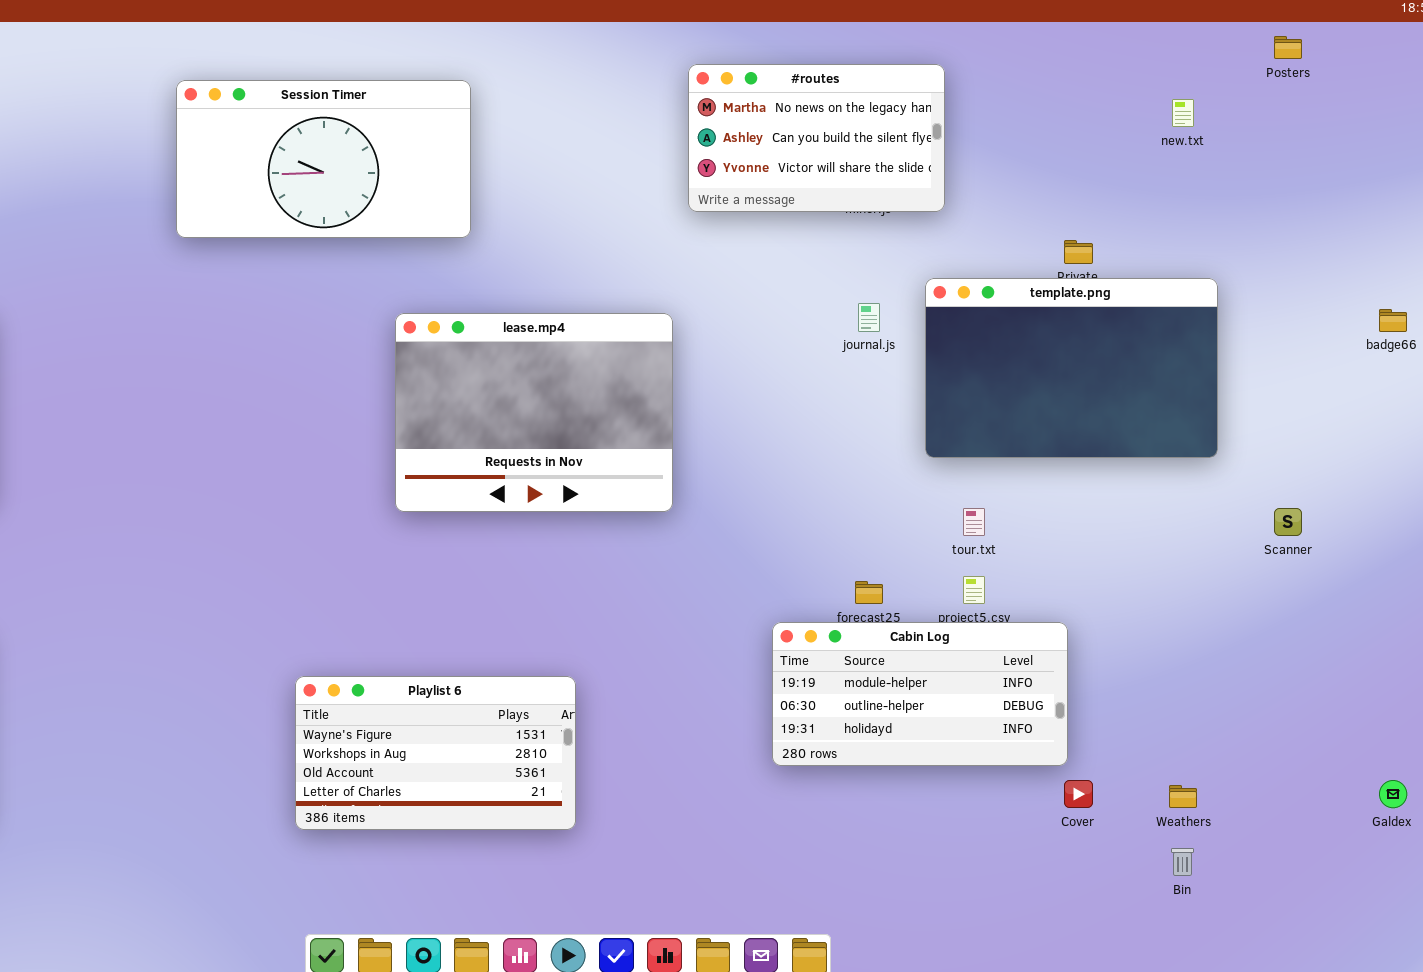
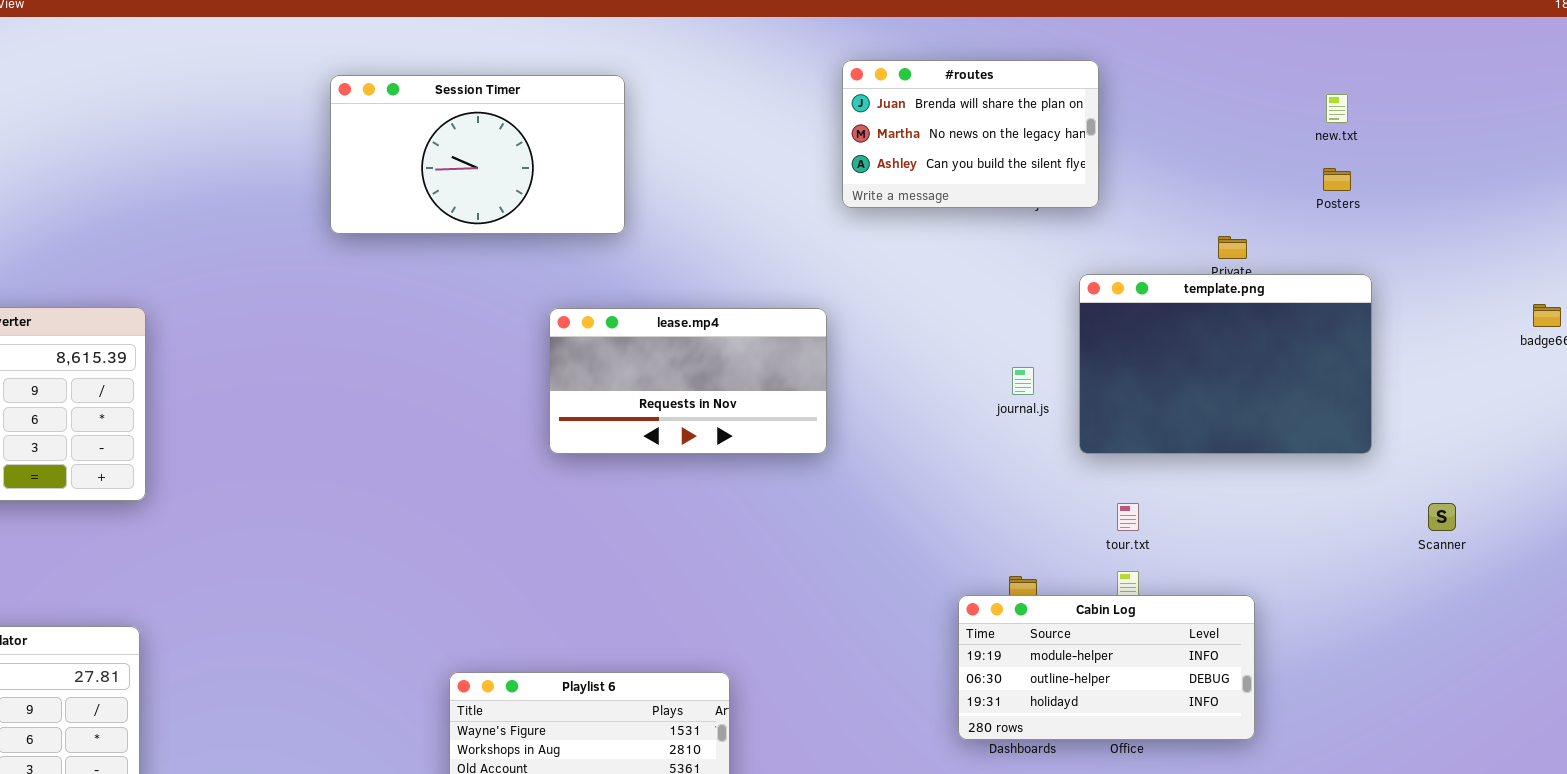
Posters: [1274,36,1302,59] -> [1323,168,1351,191], moved
#routes: [688,64,945,212] -> [842,60,1099,208], scrolled up 1 row
journal.js: [858,303,880,332] -> [1012,367,1034,395], moved
lease.mp4: [395,313,673,512] -> [549,308,827,454], resized
Cabin Log: [772,622,1068,766] -> [958,595,1255,740], moved

